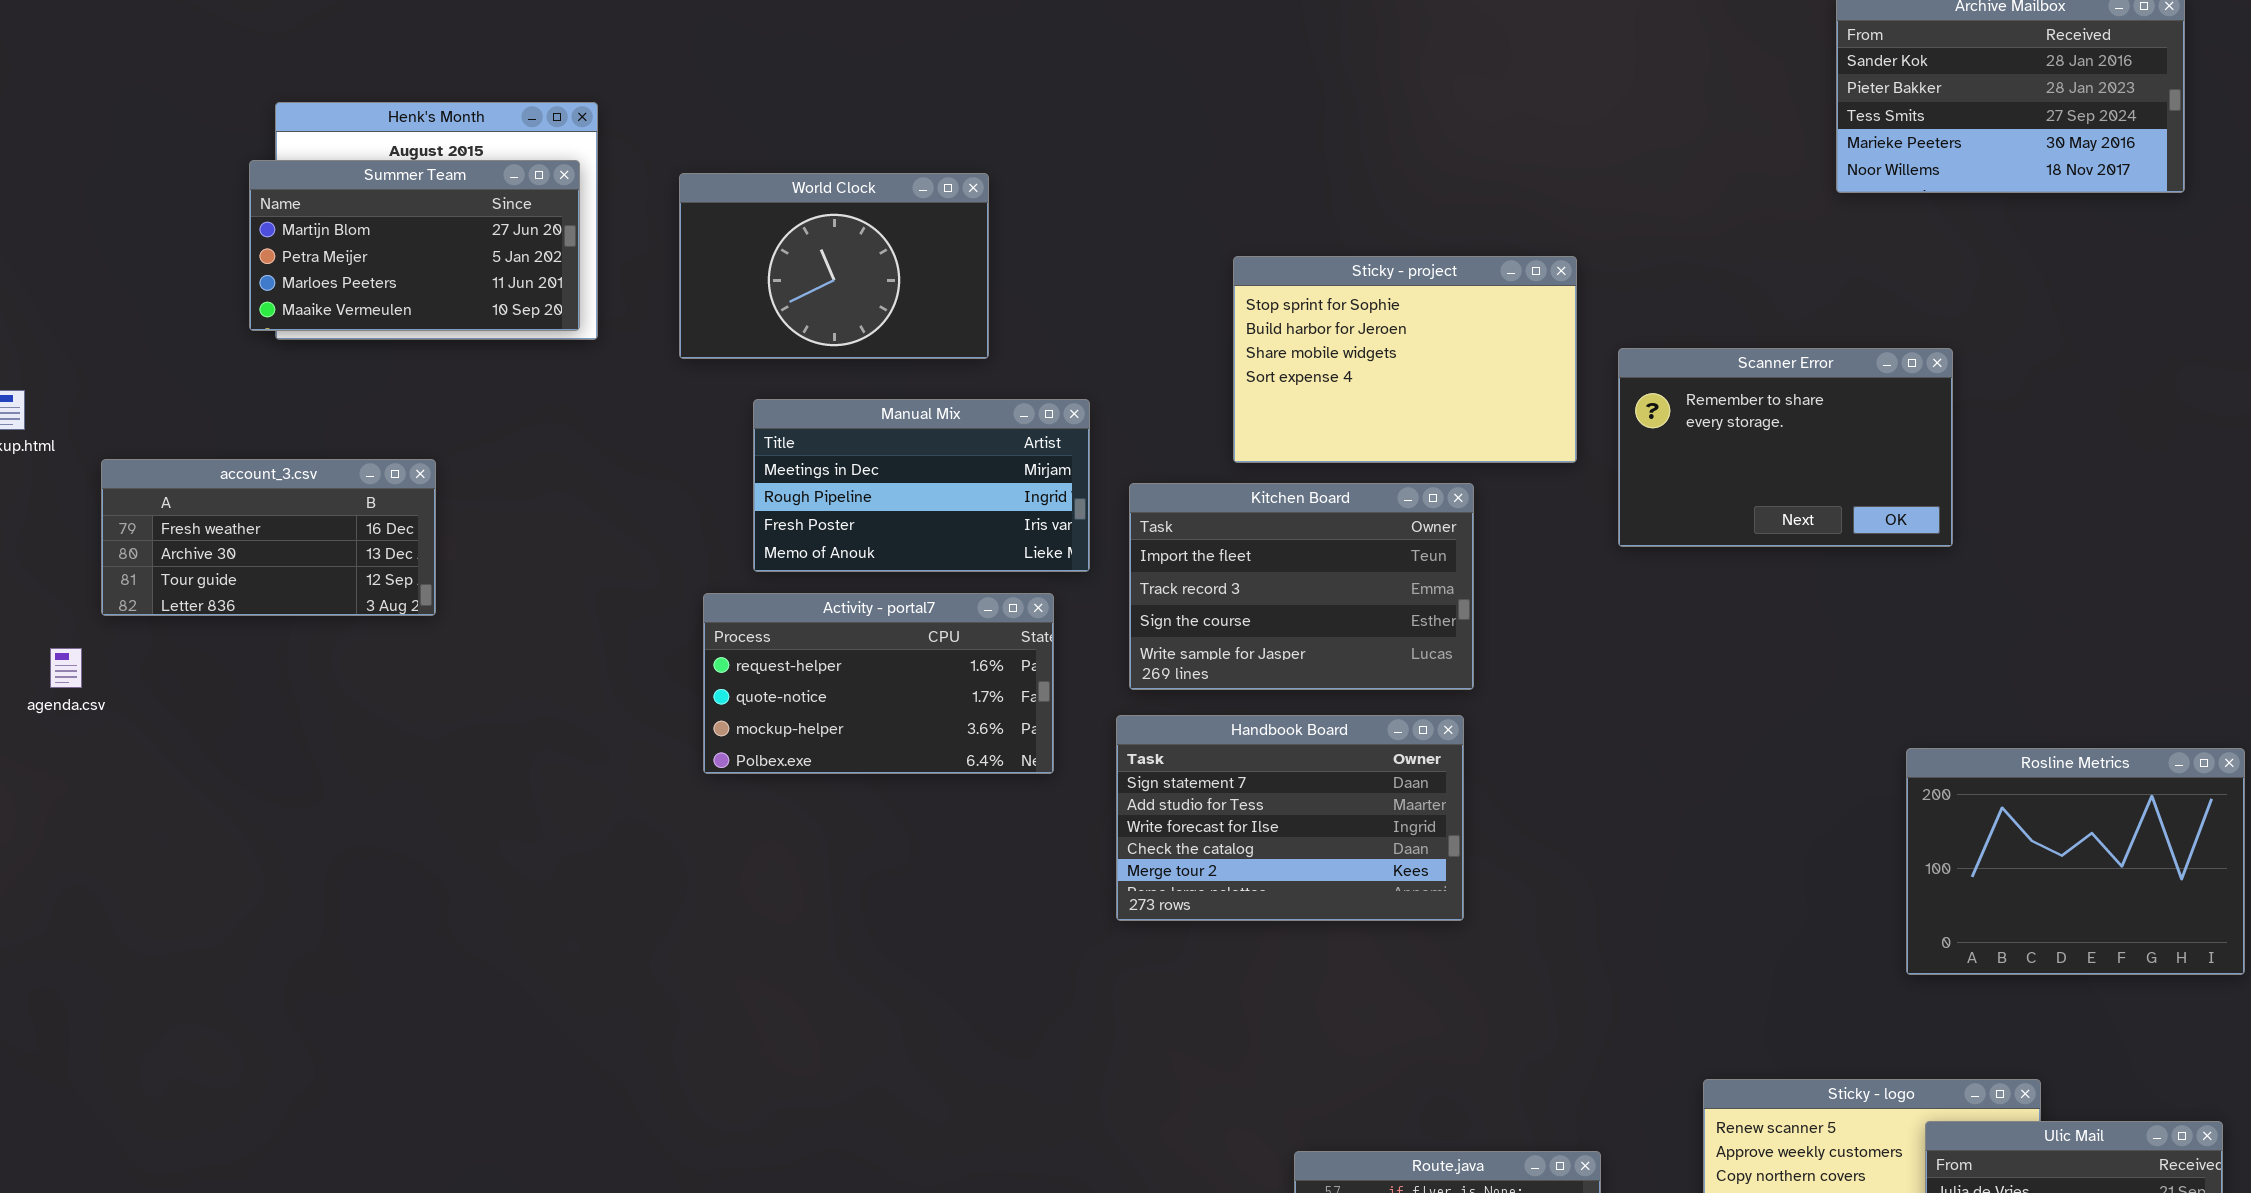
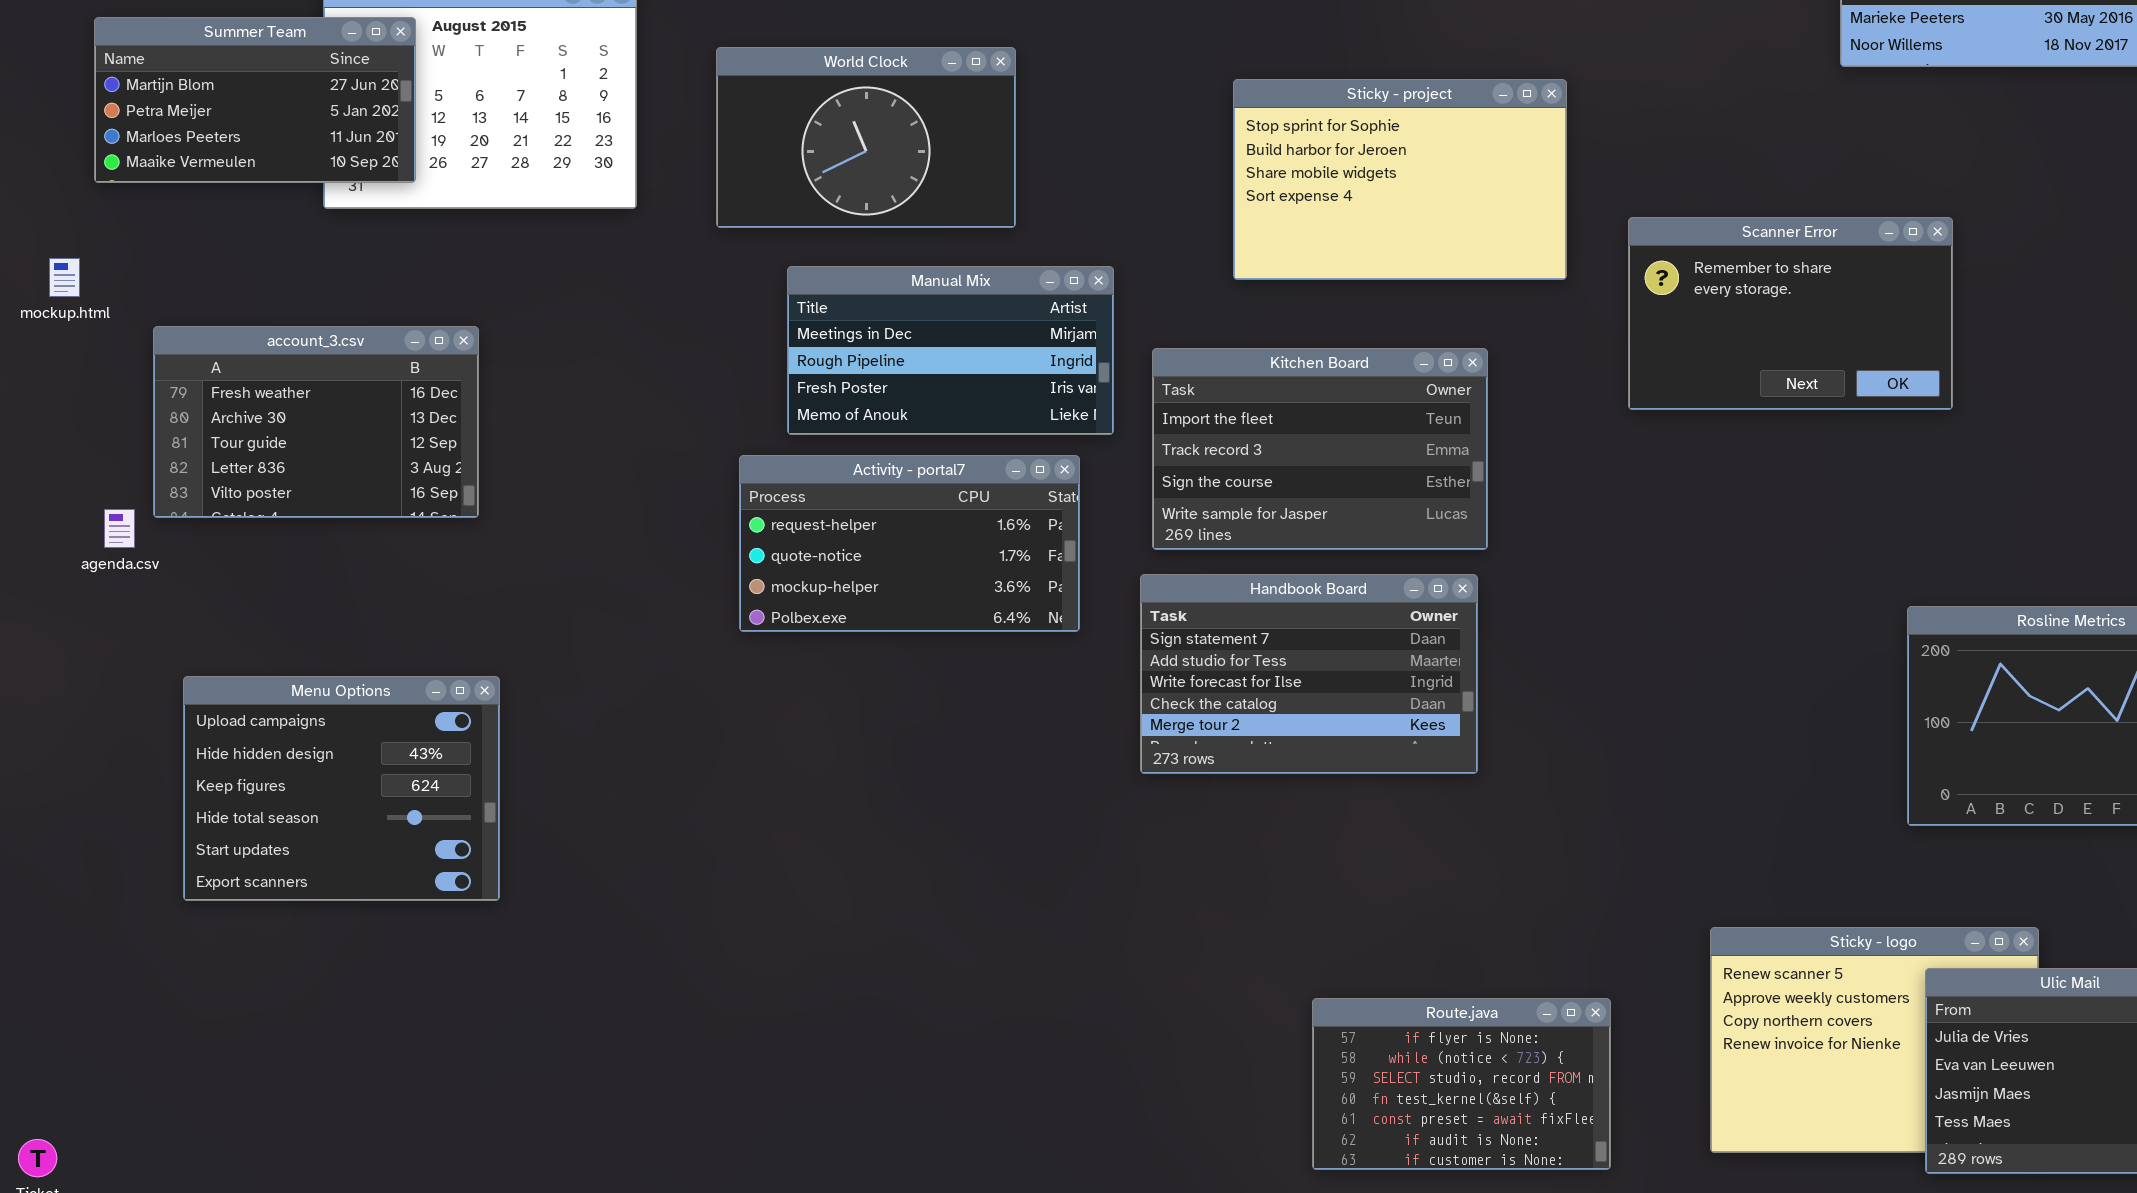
Summer Team: [249,160,580,331] -> [94,17,416,183], moved
Sticky - project: [1233,256,1577,463] -> [1233,79,1567,280], moved
account_3.csv: [101,459,436,616] -> [153,326,479,518], resized
Menu Options: none -> [183,676,500,901], opened

